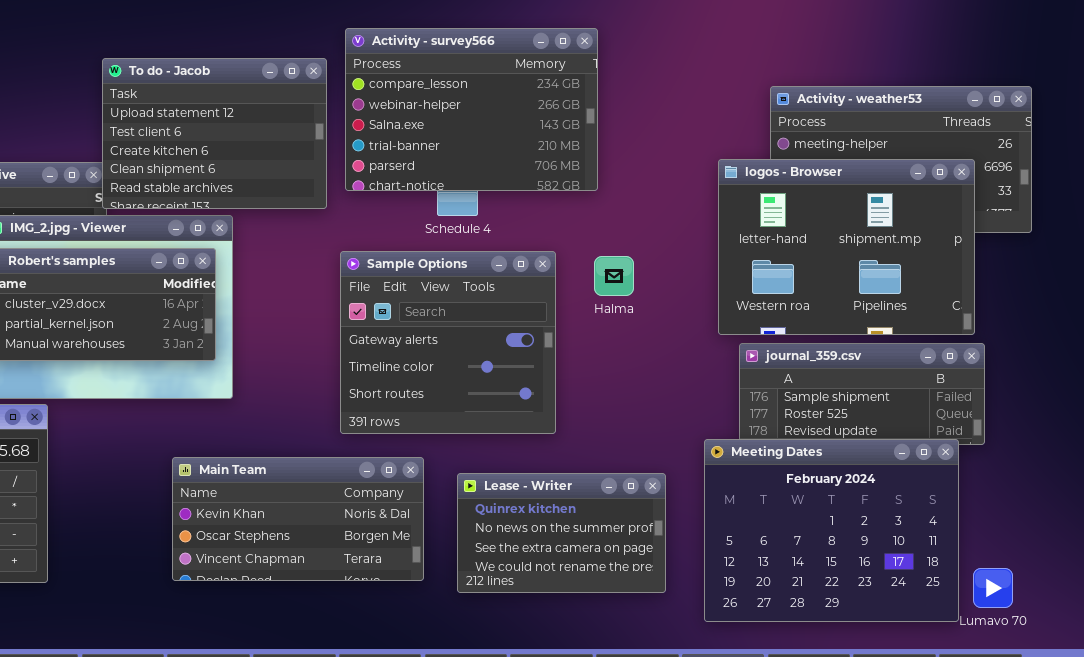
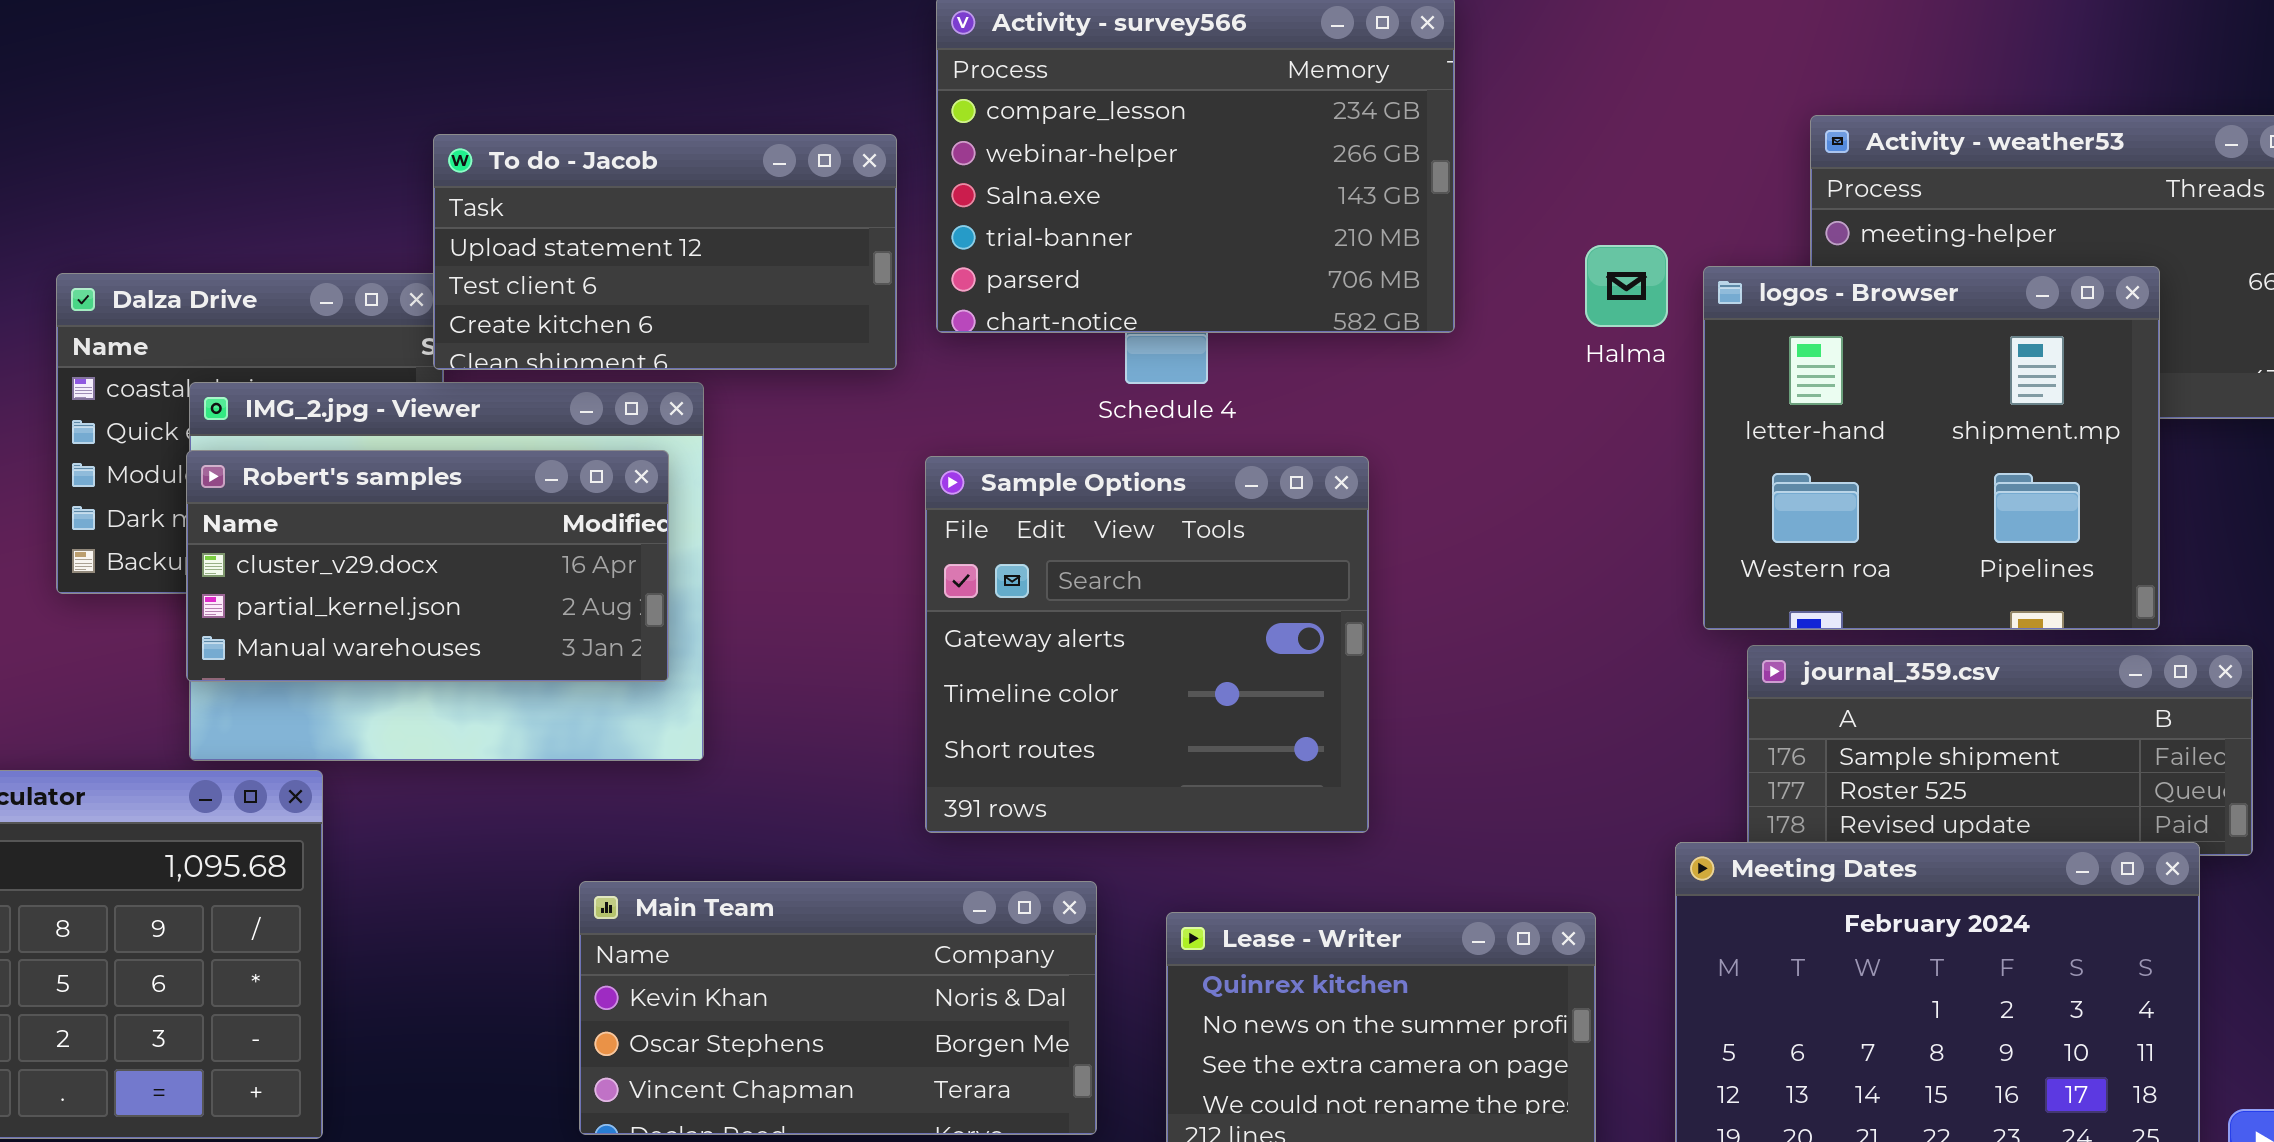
To do - Jacob: [102,58,327,209] -> [433,134,897,370], resized
logos - Browser: [718,159,975,335] -> [1703,266,2160,630], resized
Halma: [594,256,634,296] -> [1585,245,1668,327], moved

